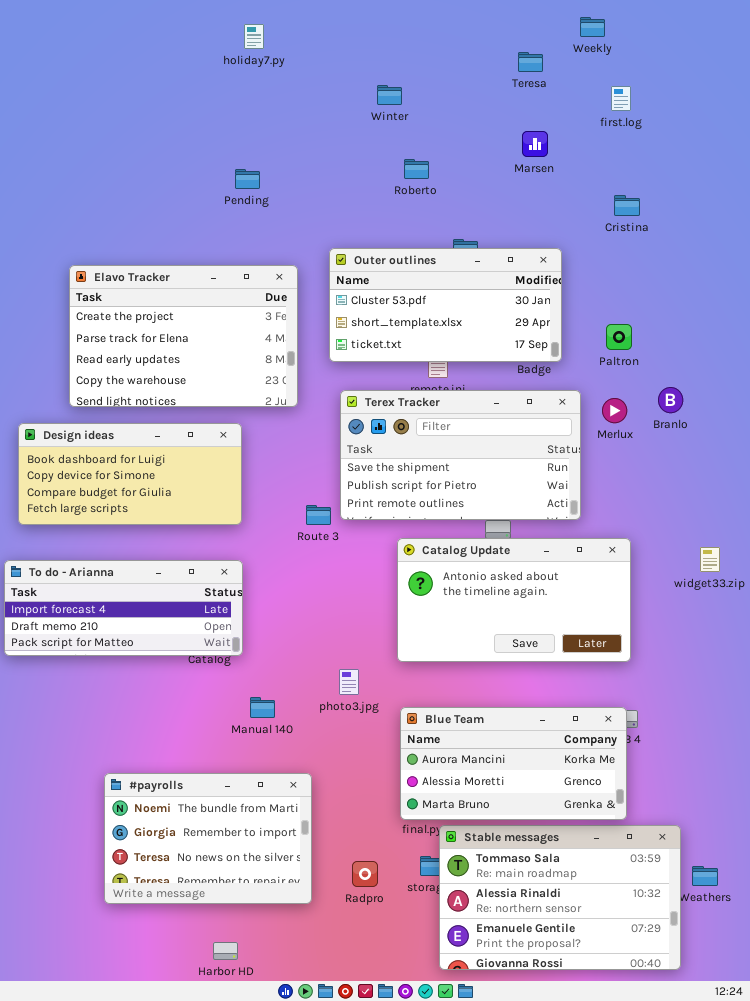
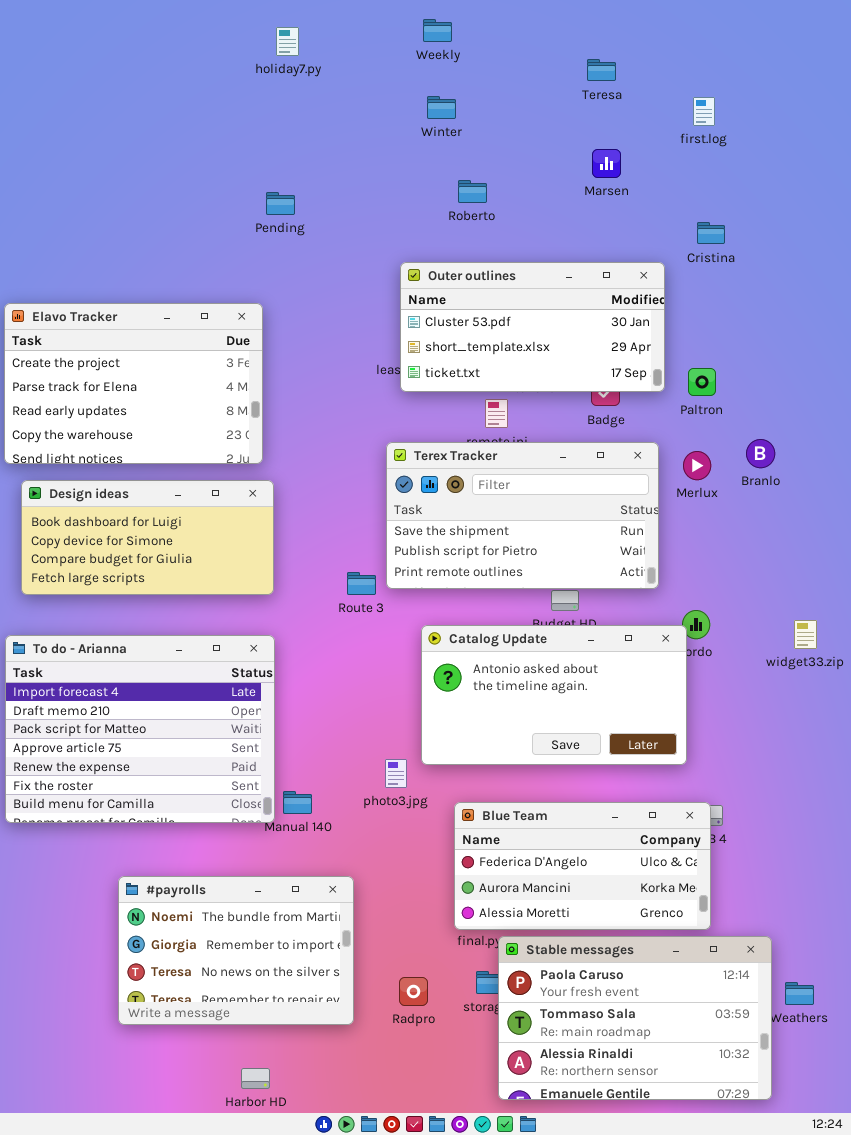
Weekly: [580,17,605,37] -> [423,19,452,42], moved
Outer outlines: [329,248,562,362] -> [400,262,665,392], moved
Elavo Tracker: [69,265,298,407] -> [4,303,263,464], moved
Catalog Update: [397,538,631,662] -> [421,625,687,765], moved
To do - Arianna: [4,560,243,656] -> [5,635,275,823], resized
Blue Team: [400,707,627,820] -> [454,802,711,930], scrolled up 1 row
Stable messages: [439,825,681,970] -> [498,936,772,1100], scrolled up 1 row

